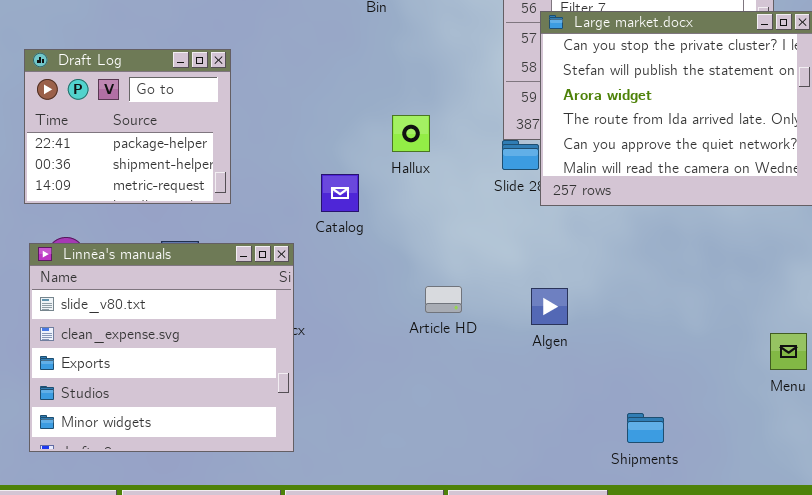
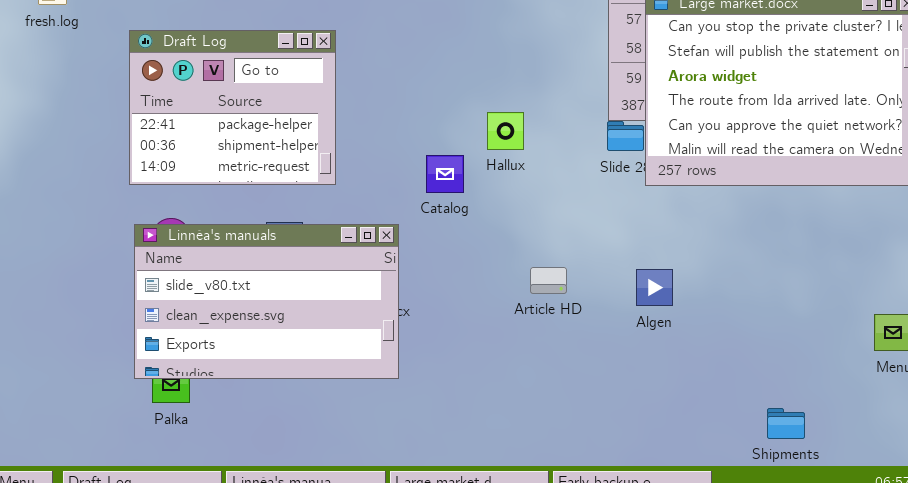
Hallux: [392,115,430,152] -> [487,112,524,150], moved
Linnéa's manuals: [29,243,294,452] -> [134,224,399,379], resized
Shipments: [627,413,664,443] -> [767,408,805,439], moved

